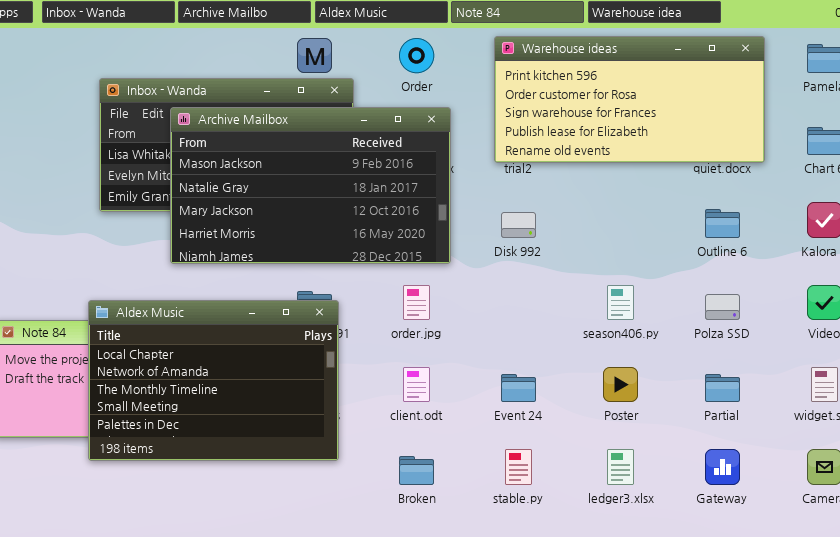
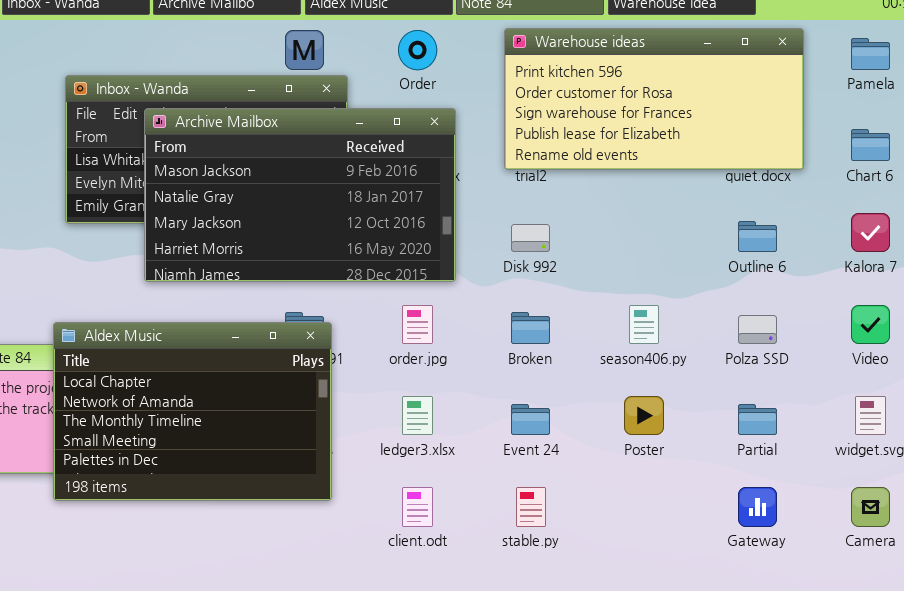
client.odt: [403,367,430,402] -> [402,487,433,527], moved
ledger3.xlsx: [607,449,634,485] -> [402,396,433,435], moved
Broken: [399,456,434,485] -> [511,312,550,344], moved

